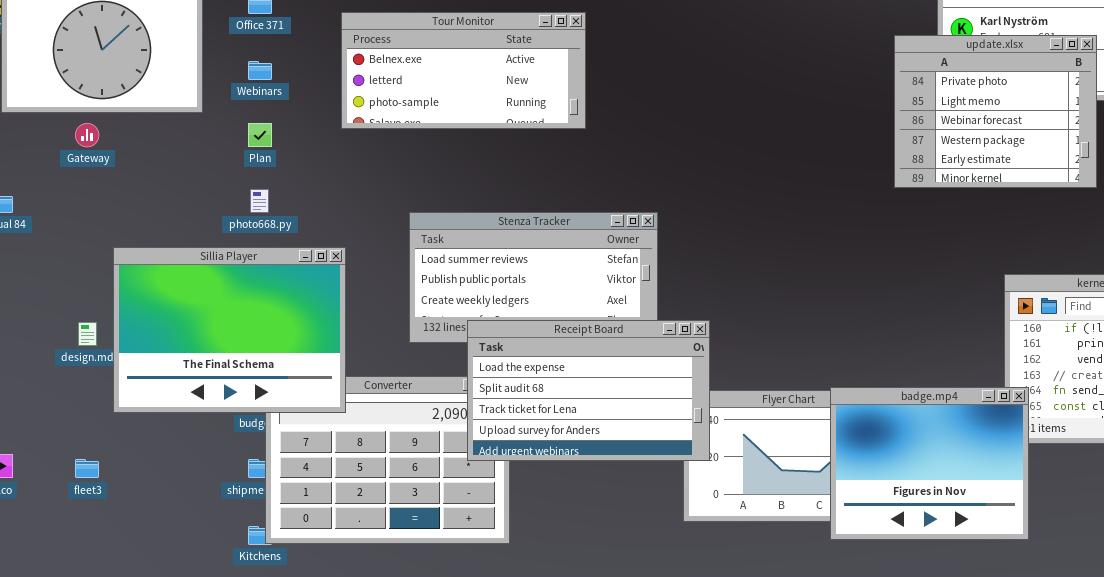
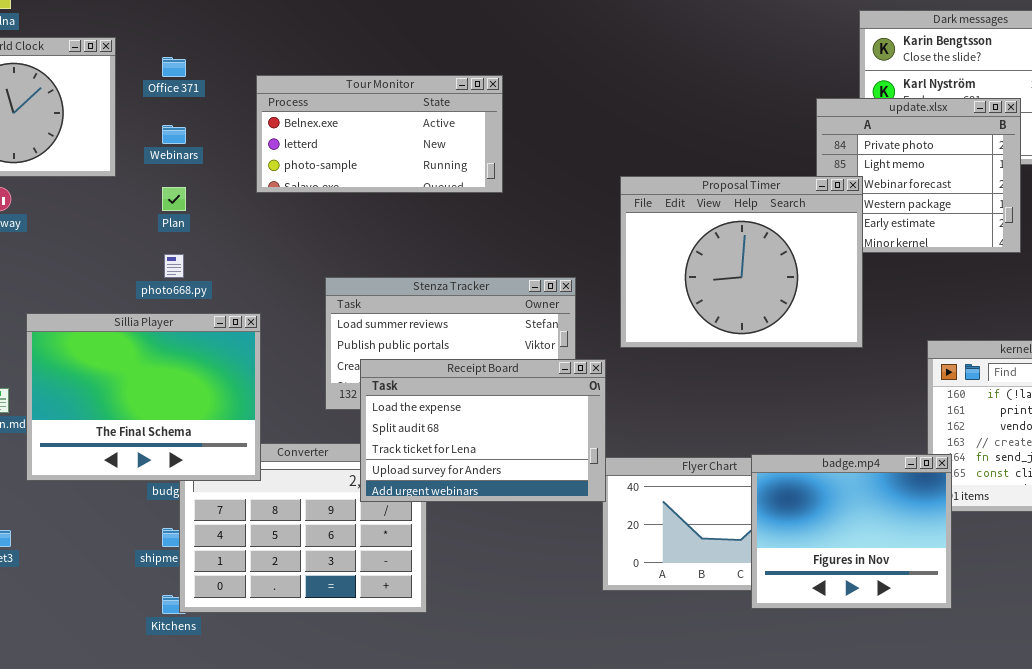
Proposal Timer: none -> [620,176,863,348], opened
Receipt Board: [467,320,710,461] -> [360,359,606,502], moved

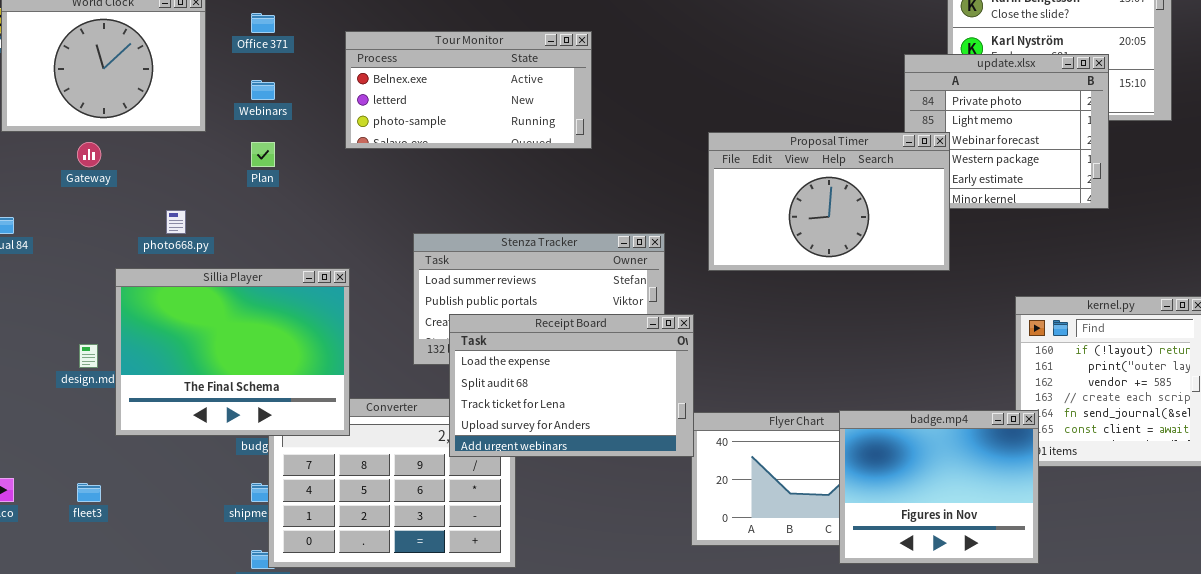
Proposal Timer: [620,176,863,348] -> [708,132,950,271], resized
photo668.py: [164,254,184,278] -> [166,210,186,234], moved

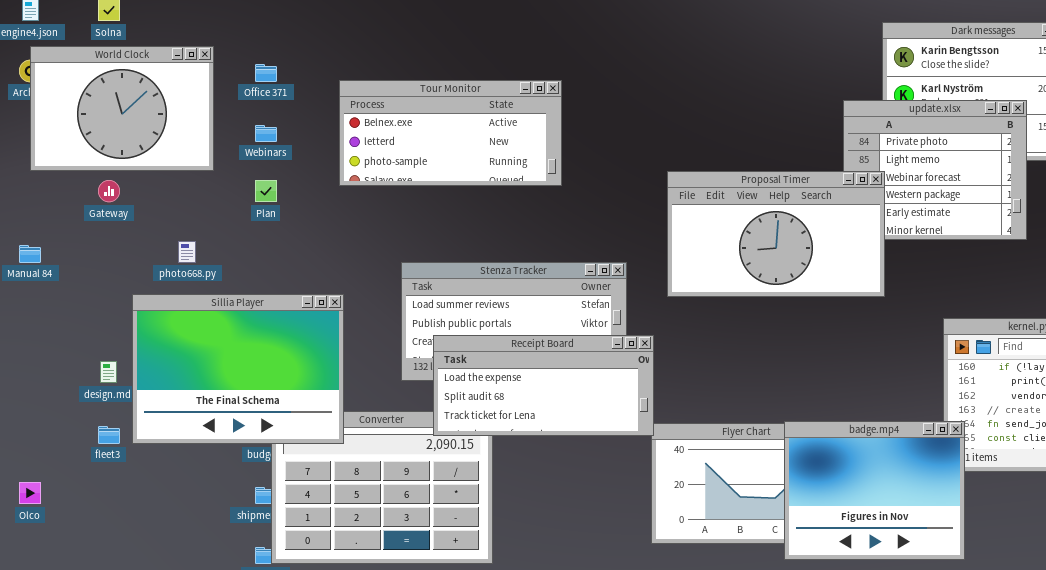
Receipt Board: [449,314,694,457] -> [433,335,654,436], resized
fleet3: [77,483,101,502] -> [98,426,120,444], moved

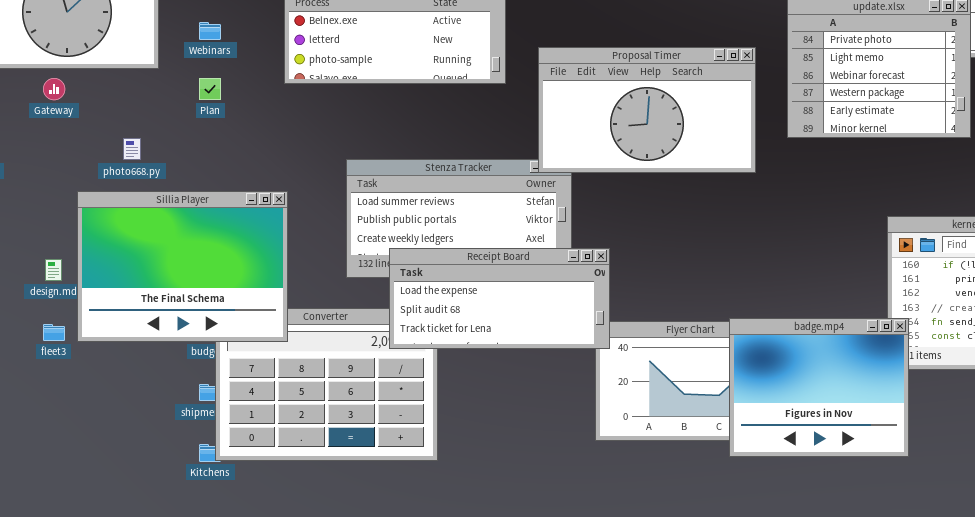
Proposal Timer: [667,171,885,297] -> [538,47,756,173], moved
Receipt Board: [433,335,654,436] -> [389,248,610,349], moved

